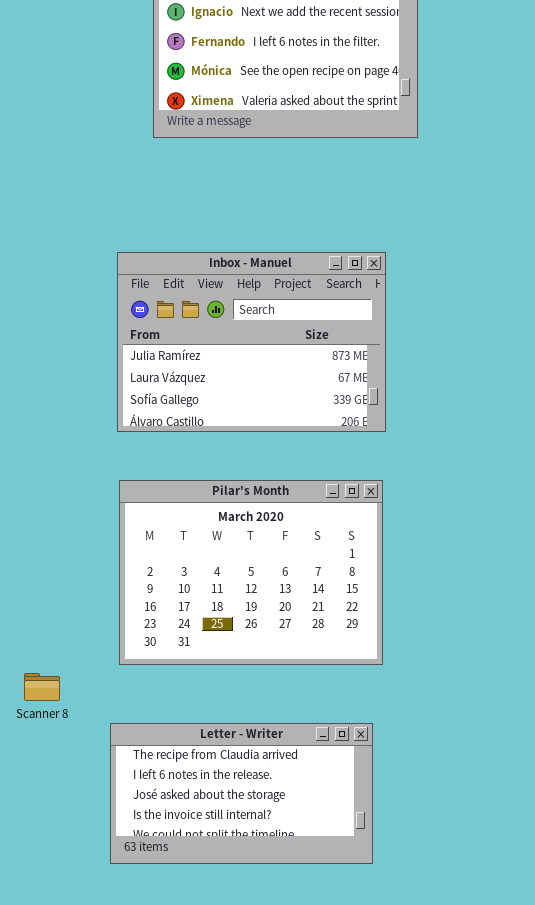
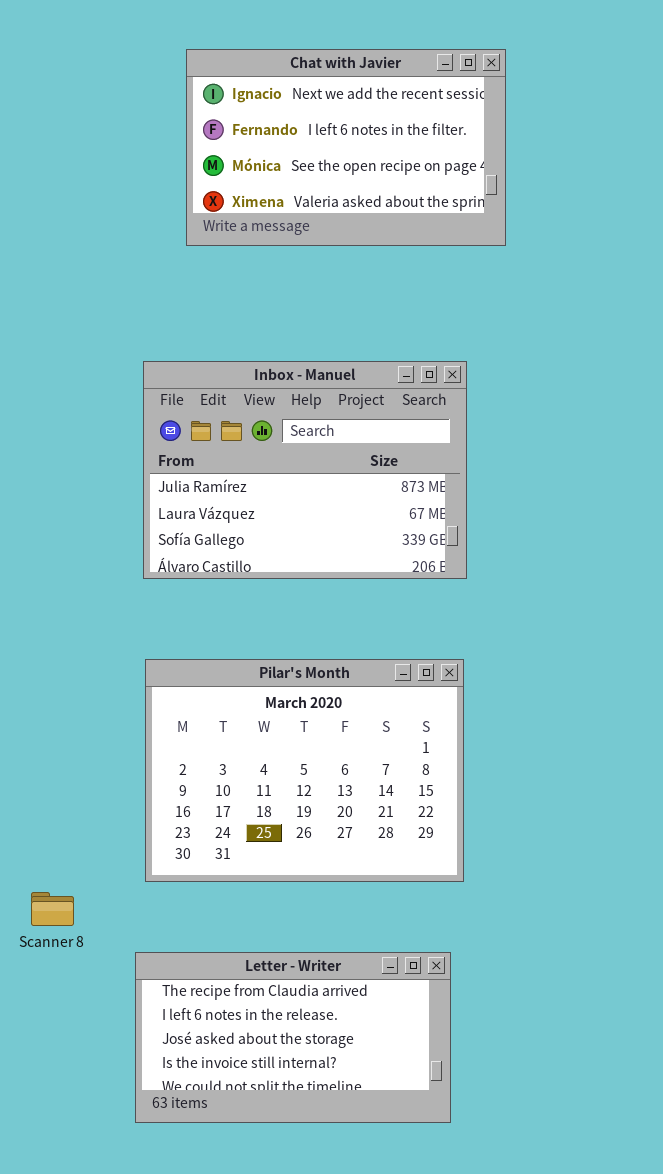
Inbox - Manuel: [117,252,386,432] -> [143,361,467,579], moved

